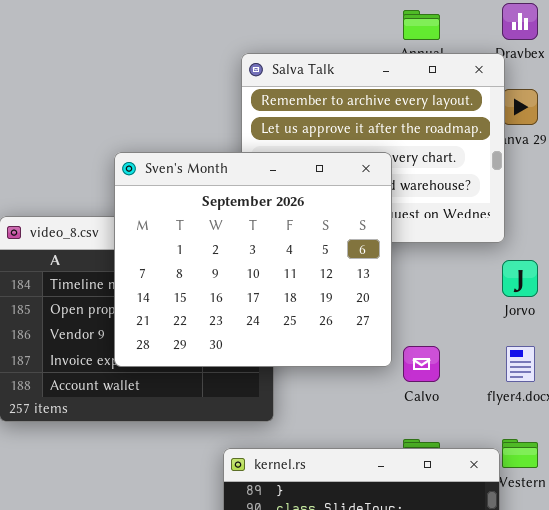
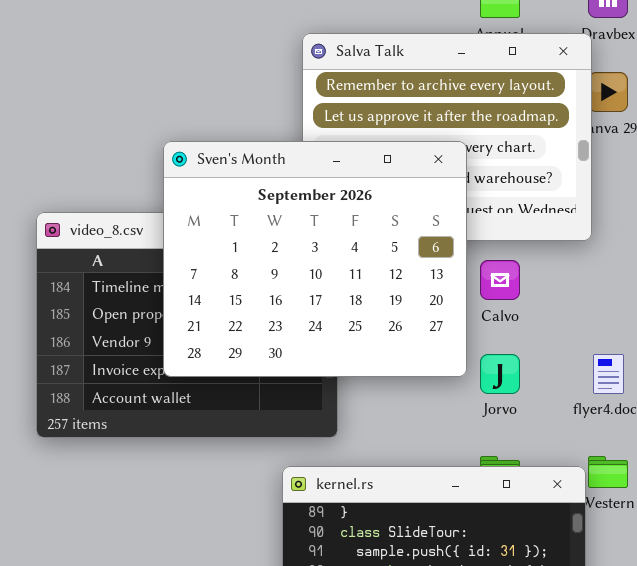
Jorvo: [502,260,538,297] -> [480,354,520,394], moved
Calvo: [403,346,440,382] -> [480,260,520,300], moved

